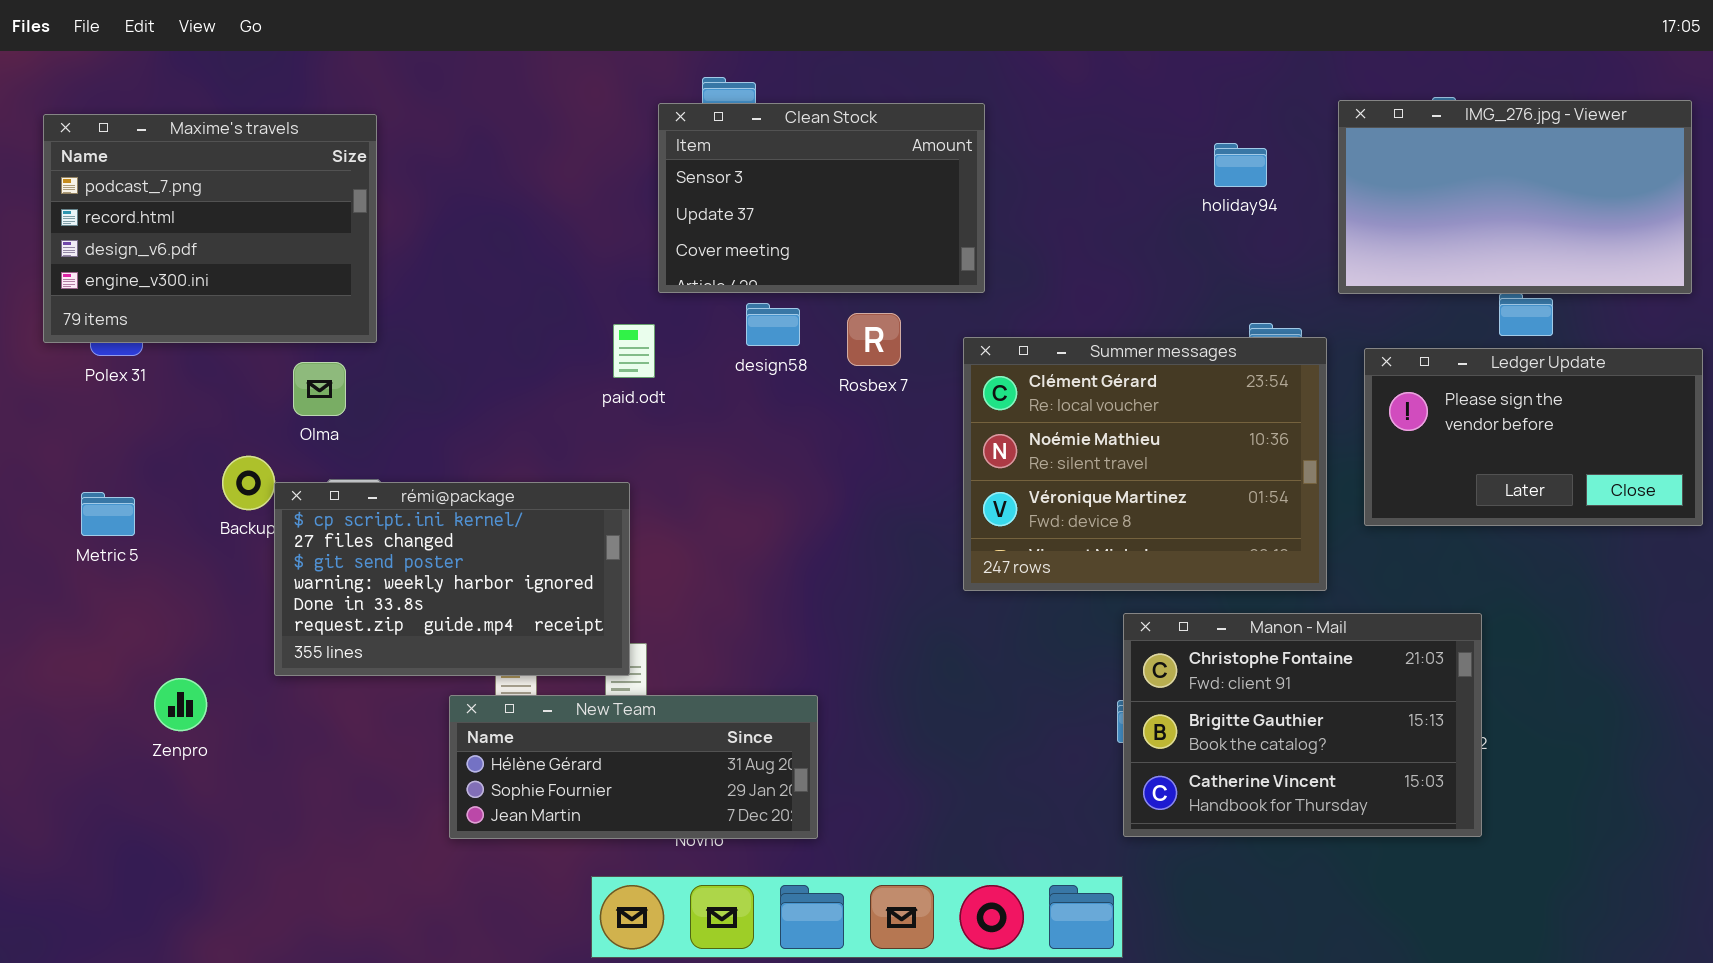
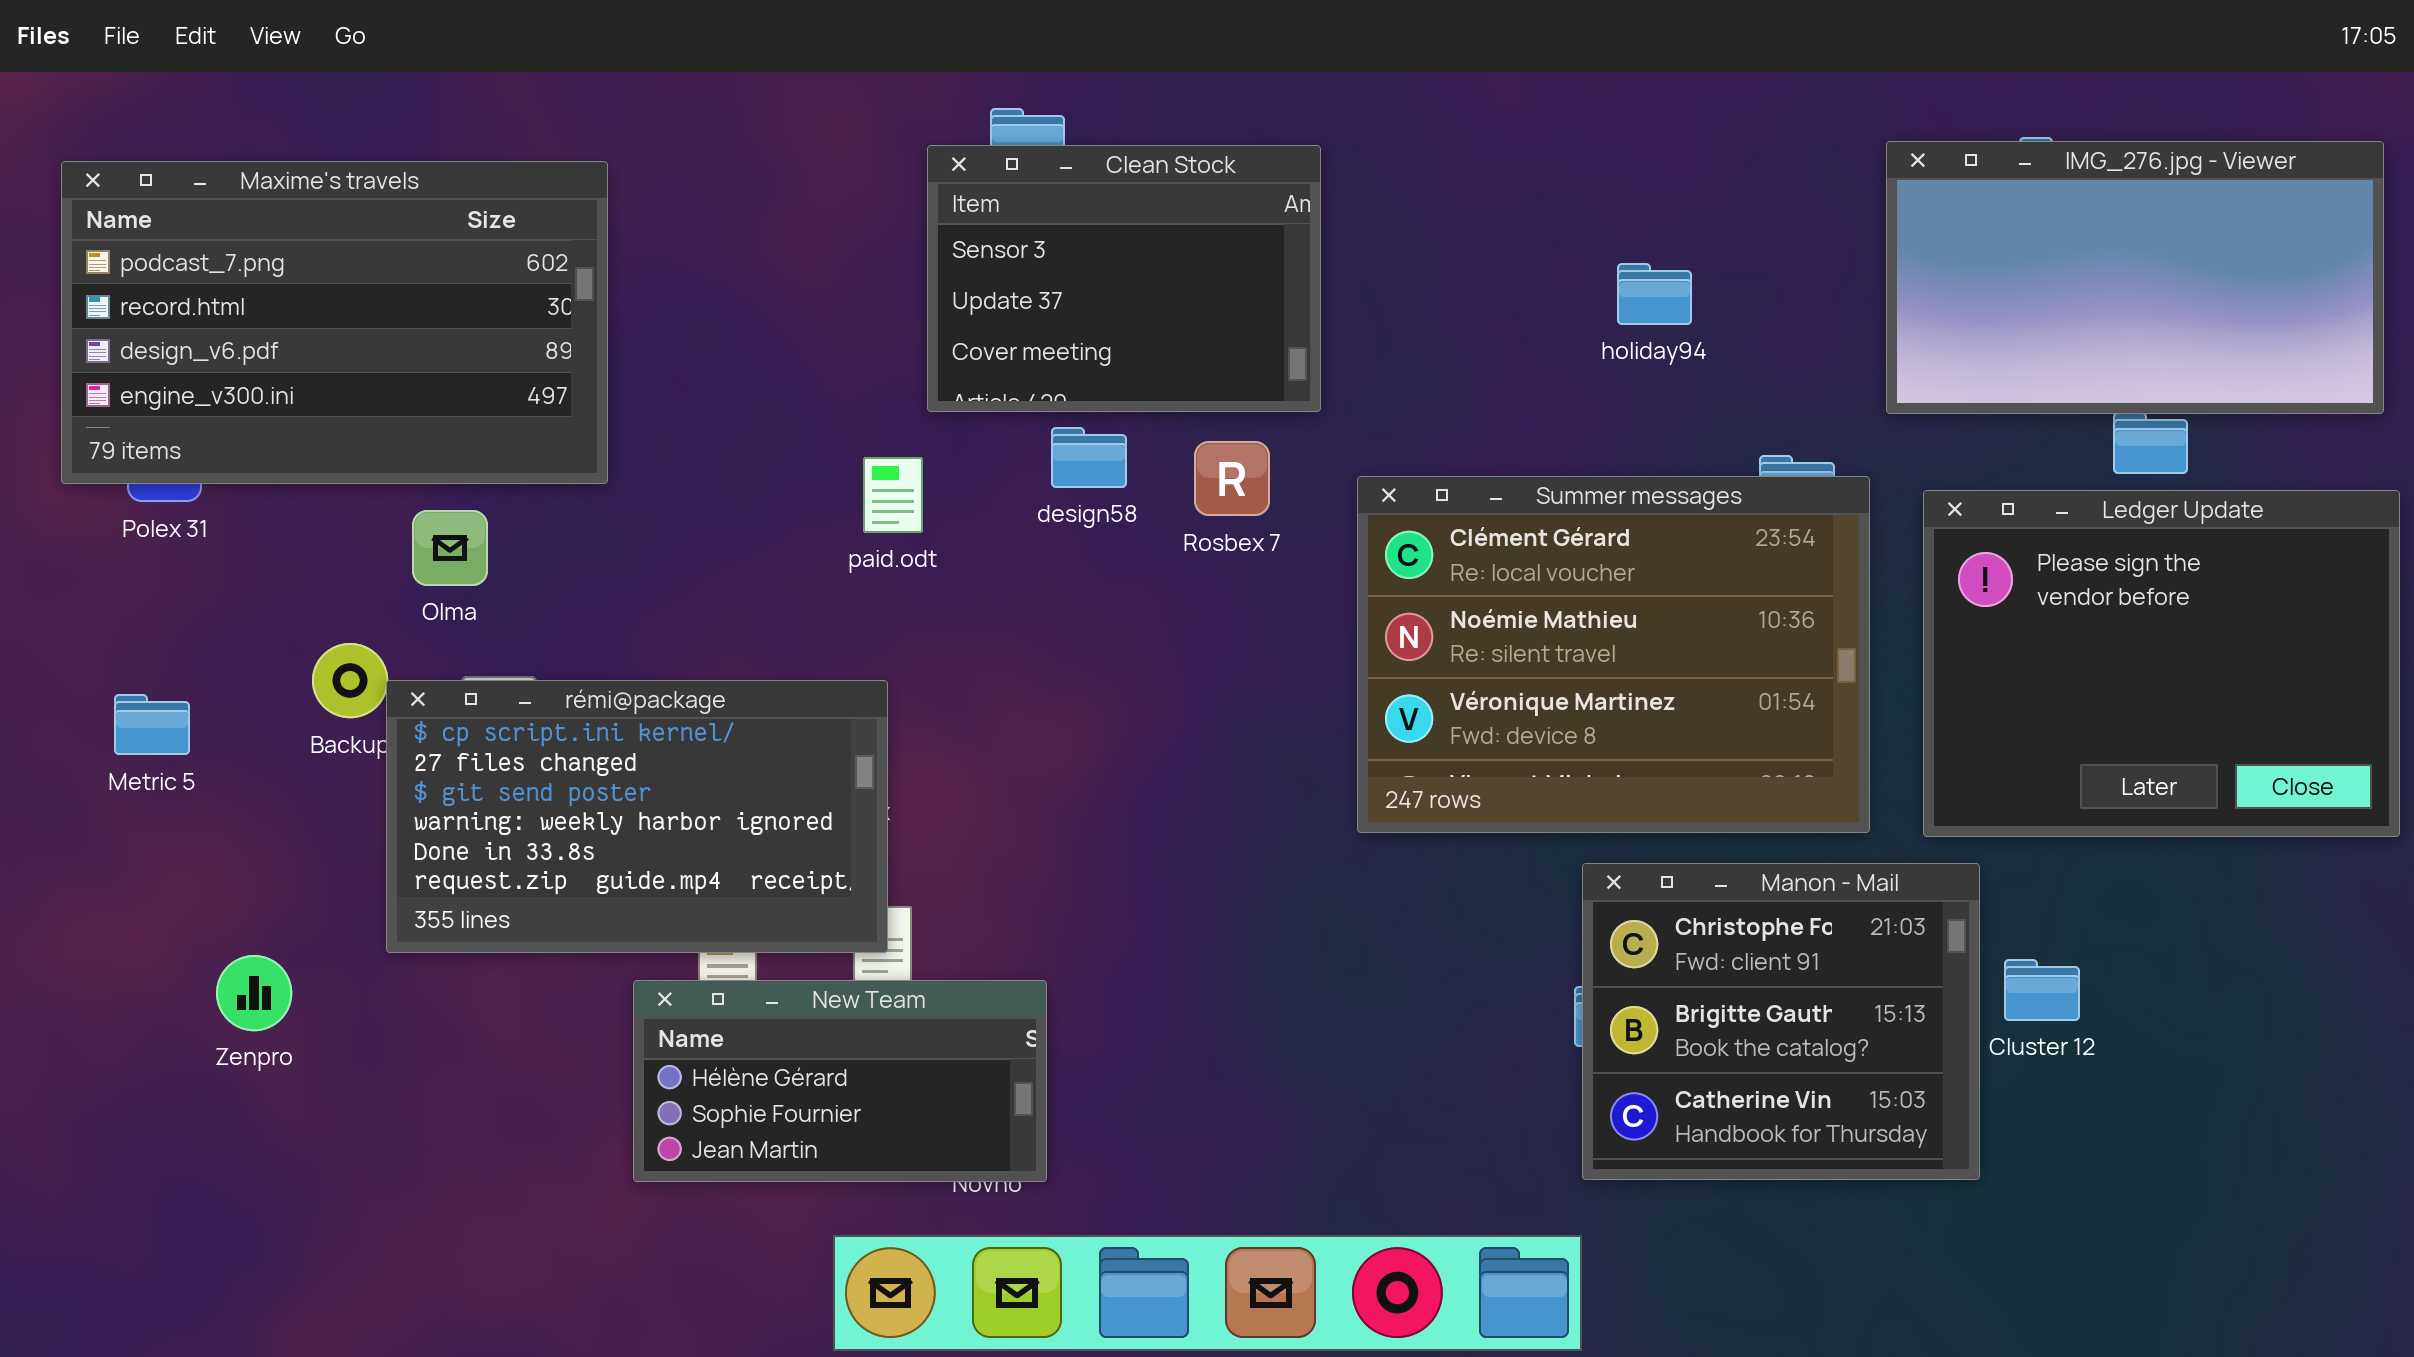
Clean Stock: [658,103,985,293] -> [927,145,1321,412], resized
Maxime's travels: [43,114,377,343] -> [61,161,608,484], resized
holiday94: [1214,143,1267,187] -> [1617,263,1692,325], moved
Ledger Update: [1364,348,1703,526] -> [1923,490,2400,837], resized
Manon - Mail: [1123,613,1482,837] -> [1582,863,1980,1180], resized
New Team: [449,695,818,839] -> [633,980,1047,1182], resized

